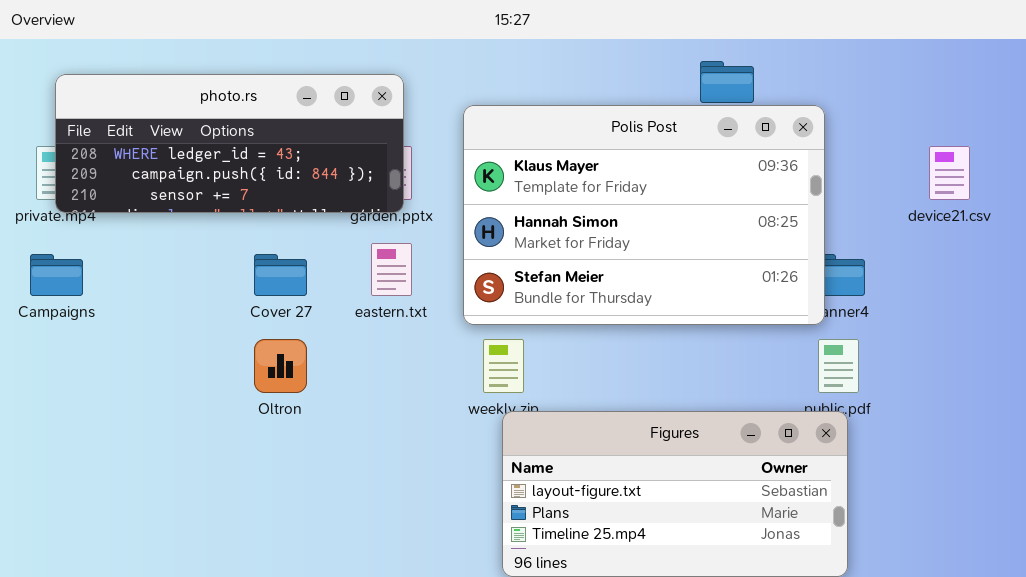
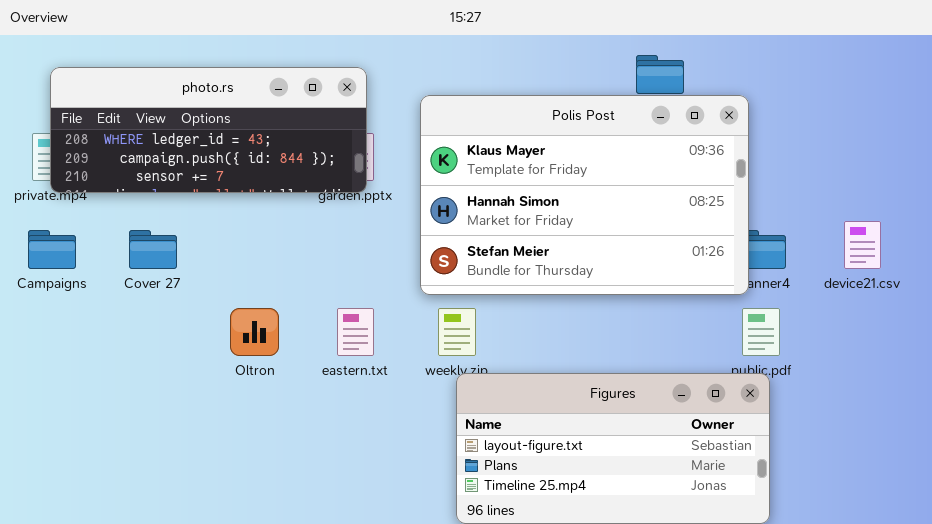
device21.csv: [929,146,970,200] -> [844,221,881,269], moved
eastern.txt: [371,243,412,296] -> [337,308,374,356], moved
Cover 27: [254,254,307,296] -> [129,230,177,269], moved

